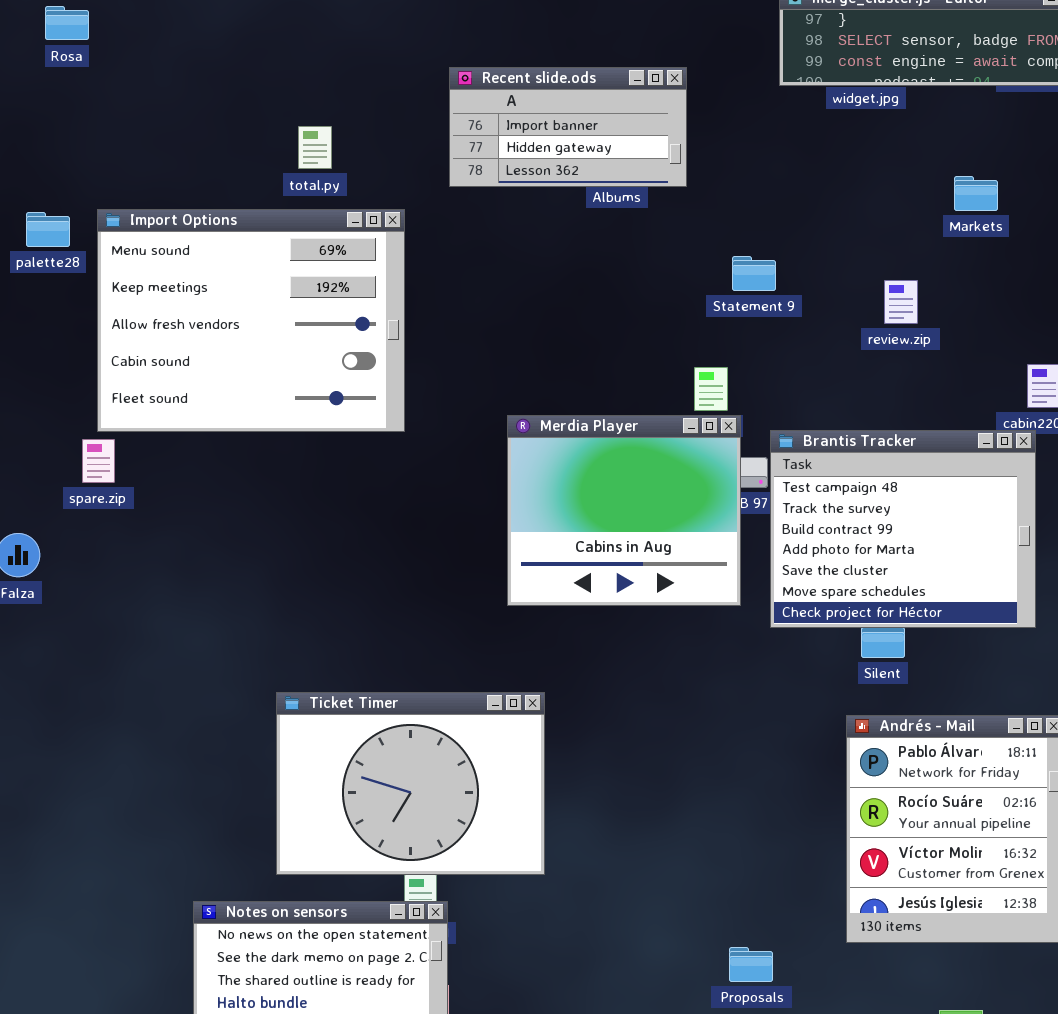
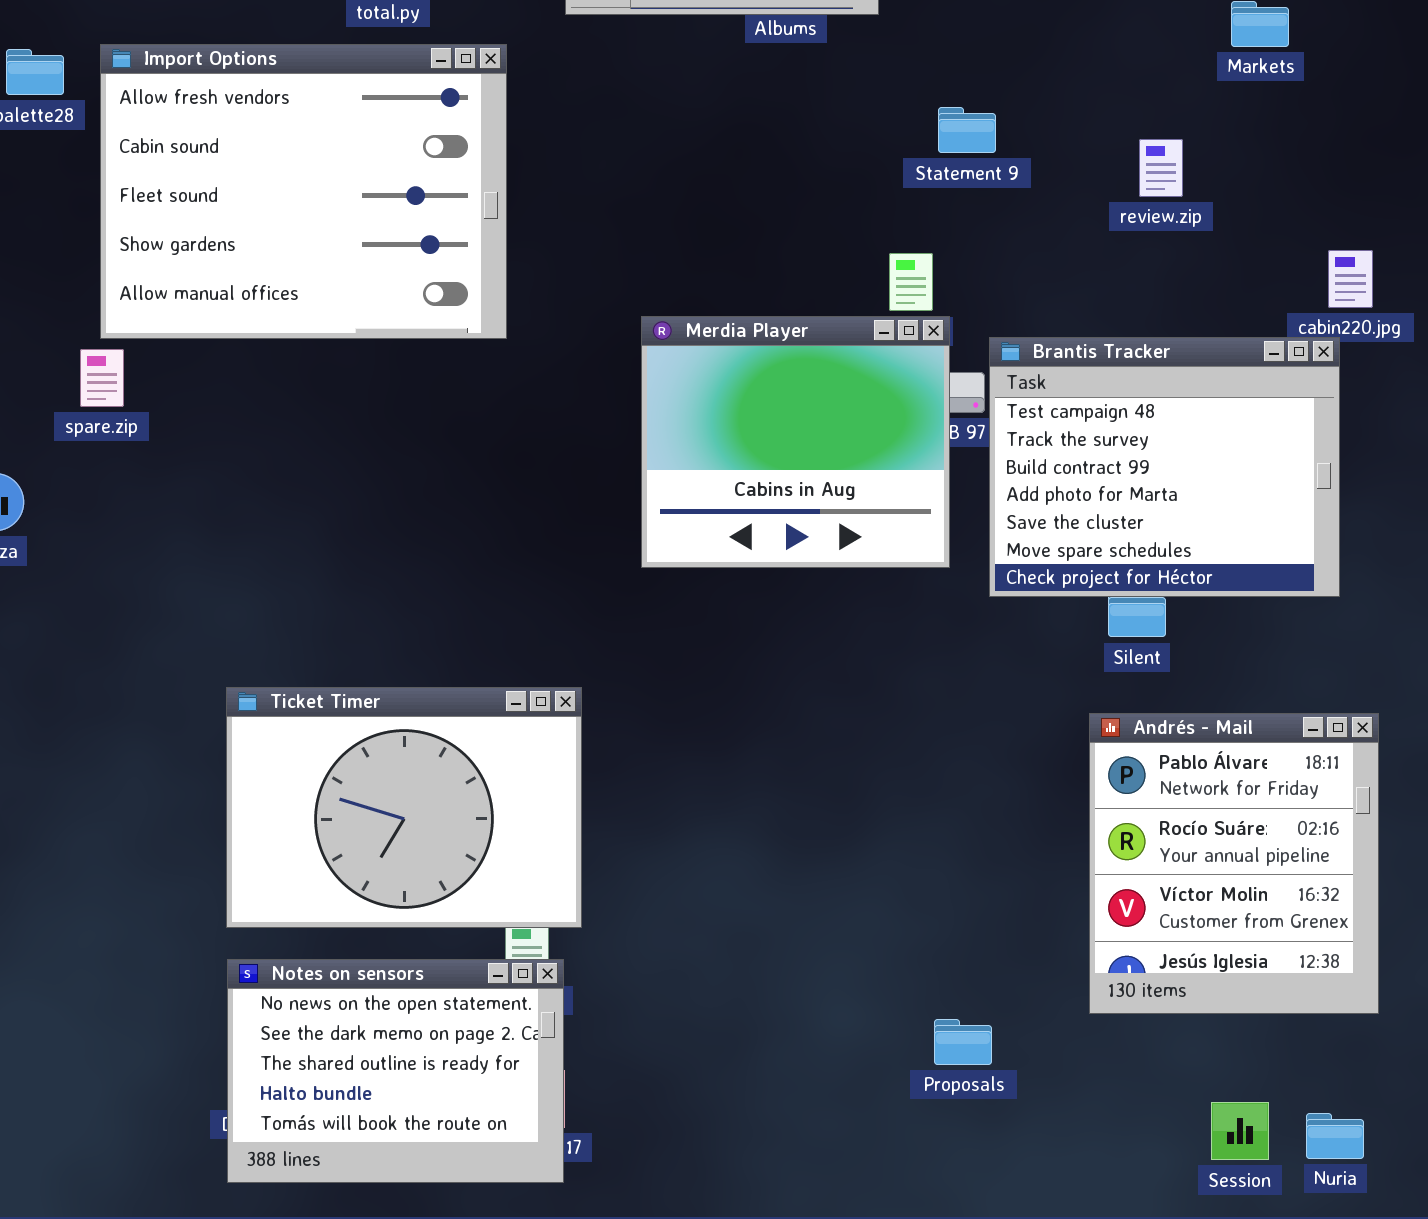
Import Options: [97,209,405,432] -> [100,44,507,339], scrolled down 2 rows
Ticket Timer: [276,692,545,875] -> [226,687,582,928], moved

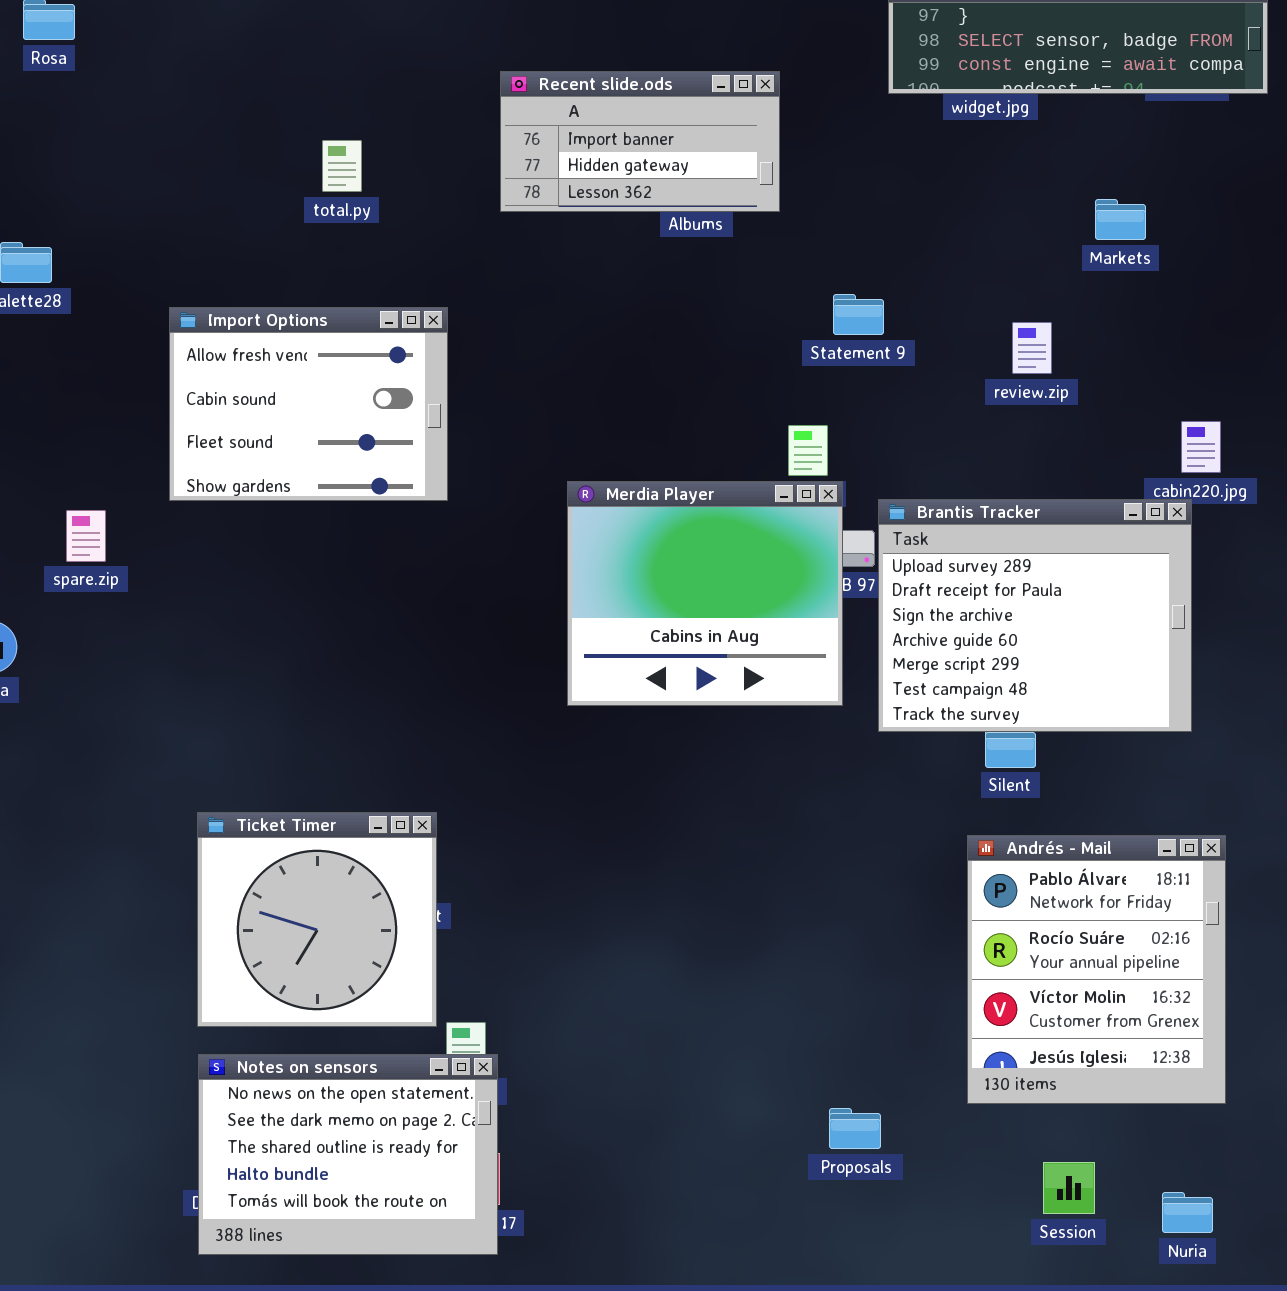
Import Options: [100,44,507,339] -> [169,307,448,501], resized
Brantis Tracker: [989,337,1340,597] -> [878,499,1192,732], scrolled up 5 rows
Ticket Timer: [226,687,582,928] -> [197,812,437,1027], resized
Session: [1211,1102,1269,1160] -> [1043,1162,1095,1214], moved

